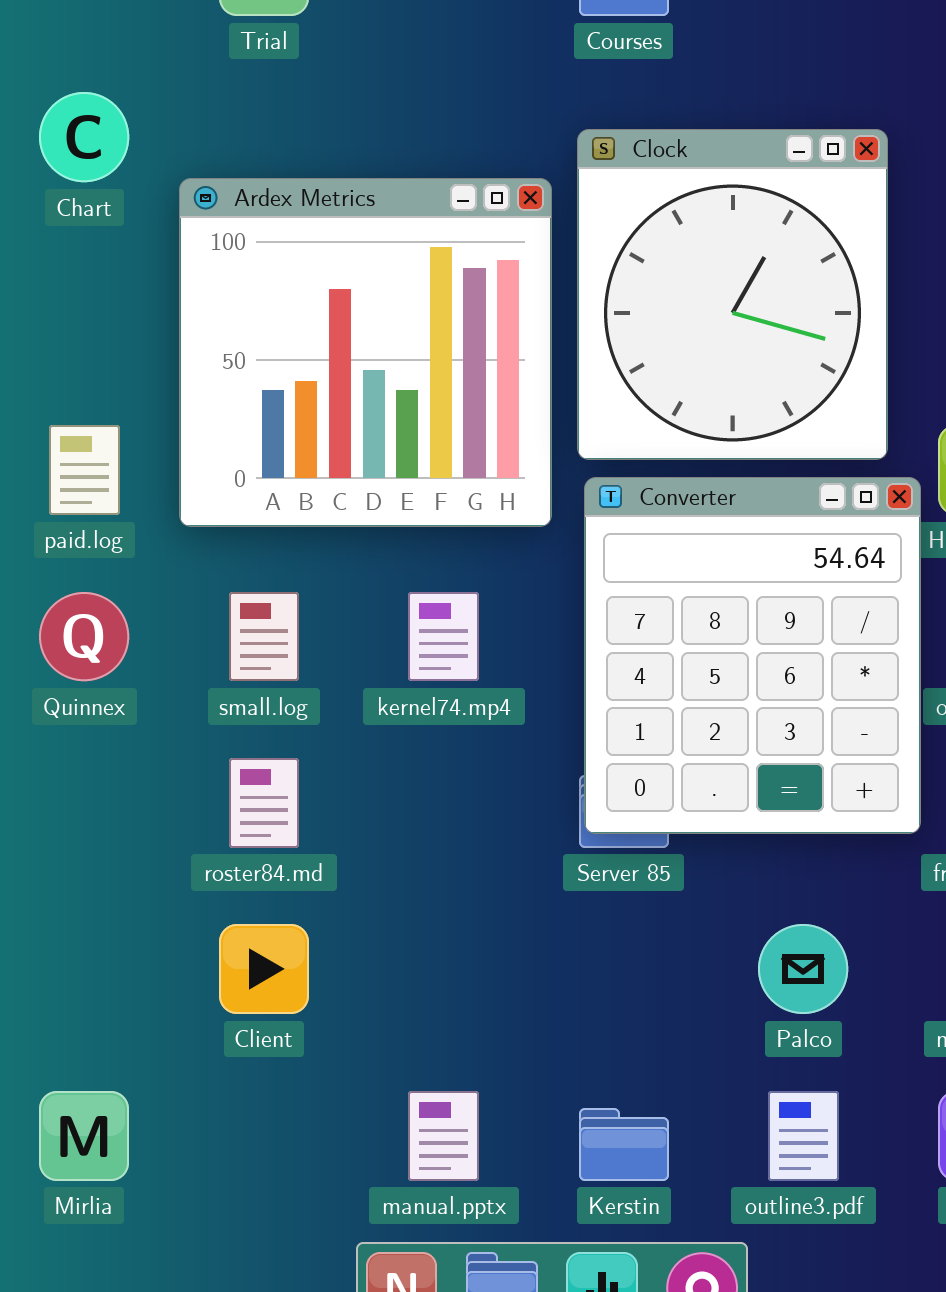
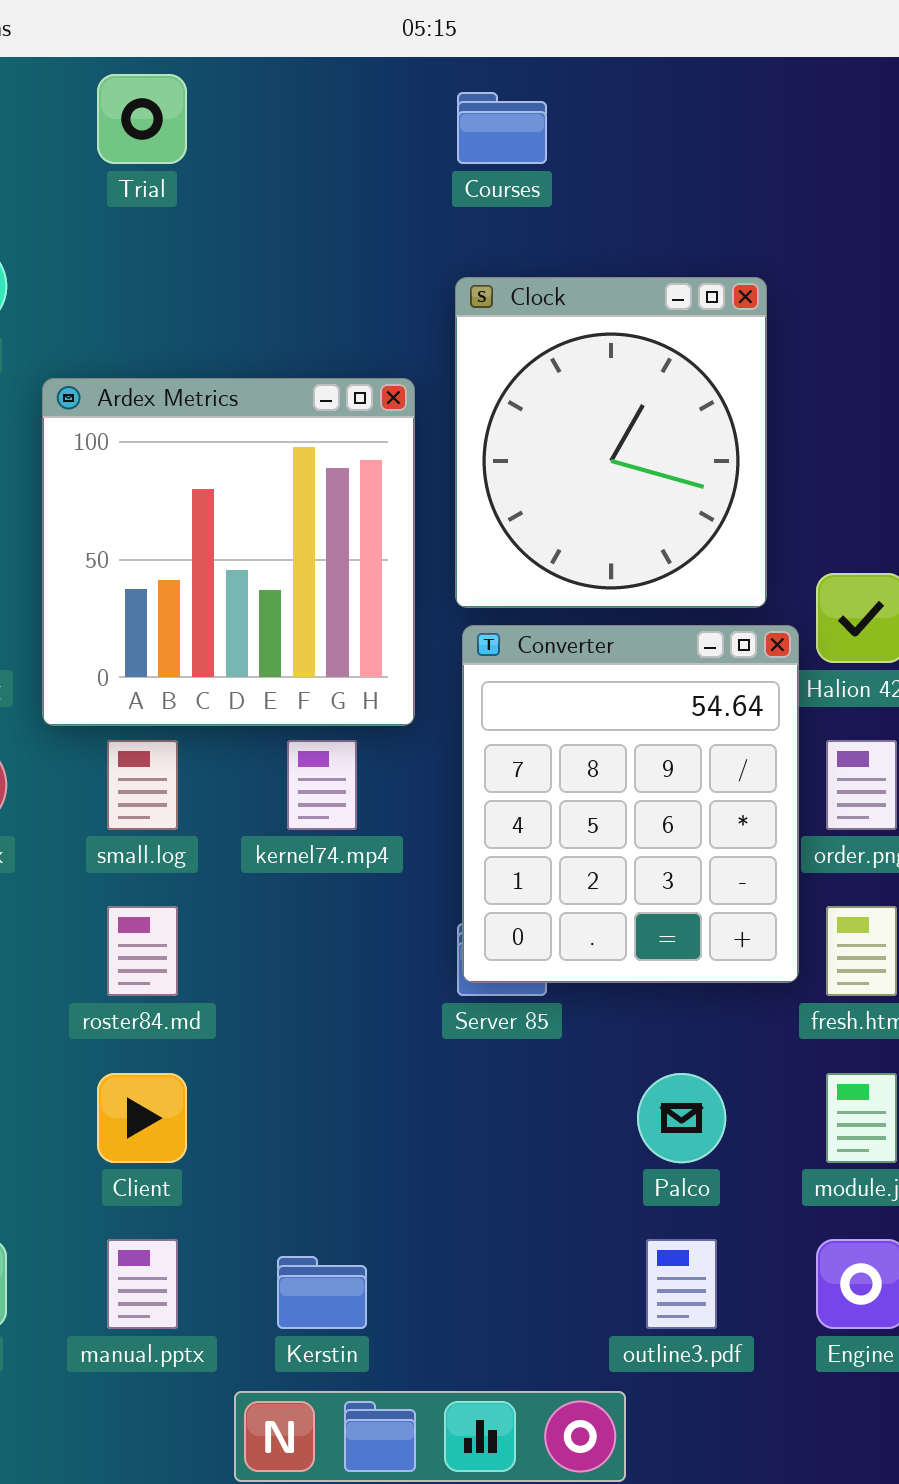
Ardex Metrics: [179,178,552,527] -> [42,378,415,726], moved
manual.pptx: [408,1091,479,1181] -> [107,1239,178,1329], moved
Kerstin: [579,1108,669,1181] -> [277,1256,367,1329], moved

